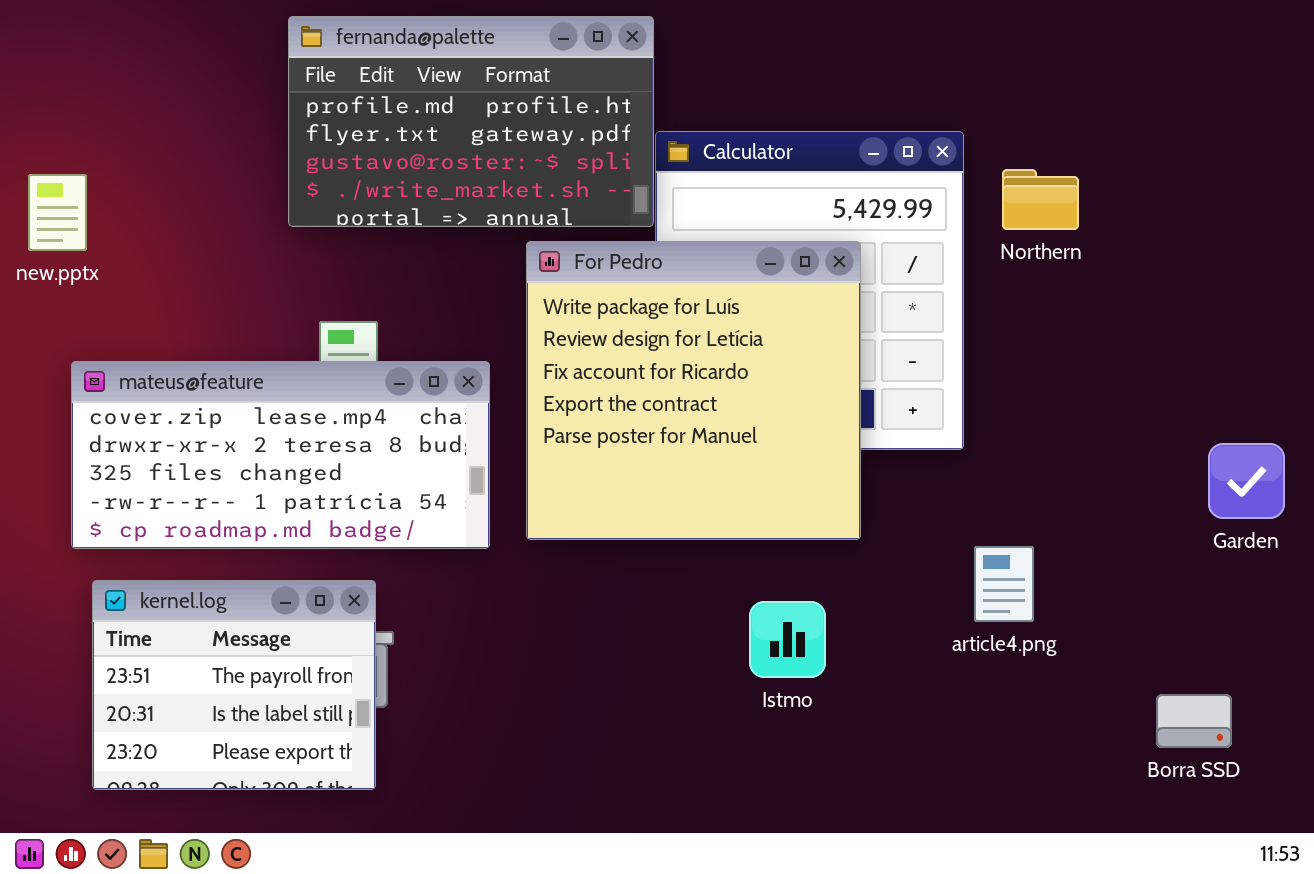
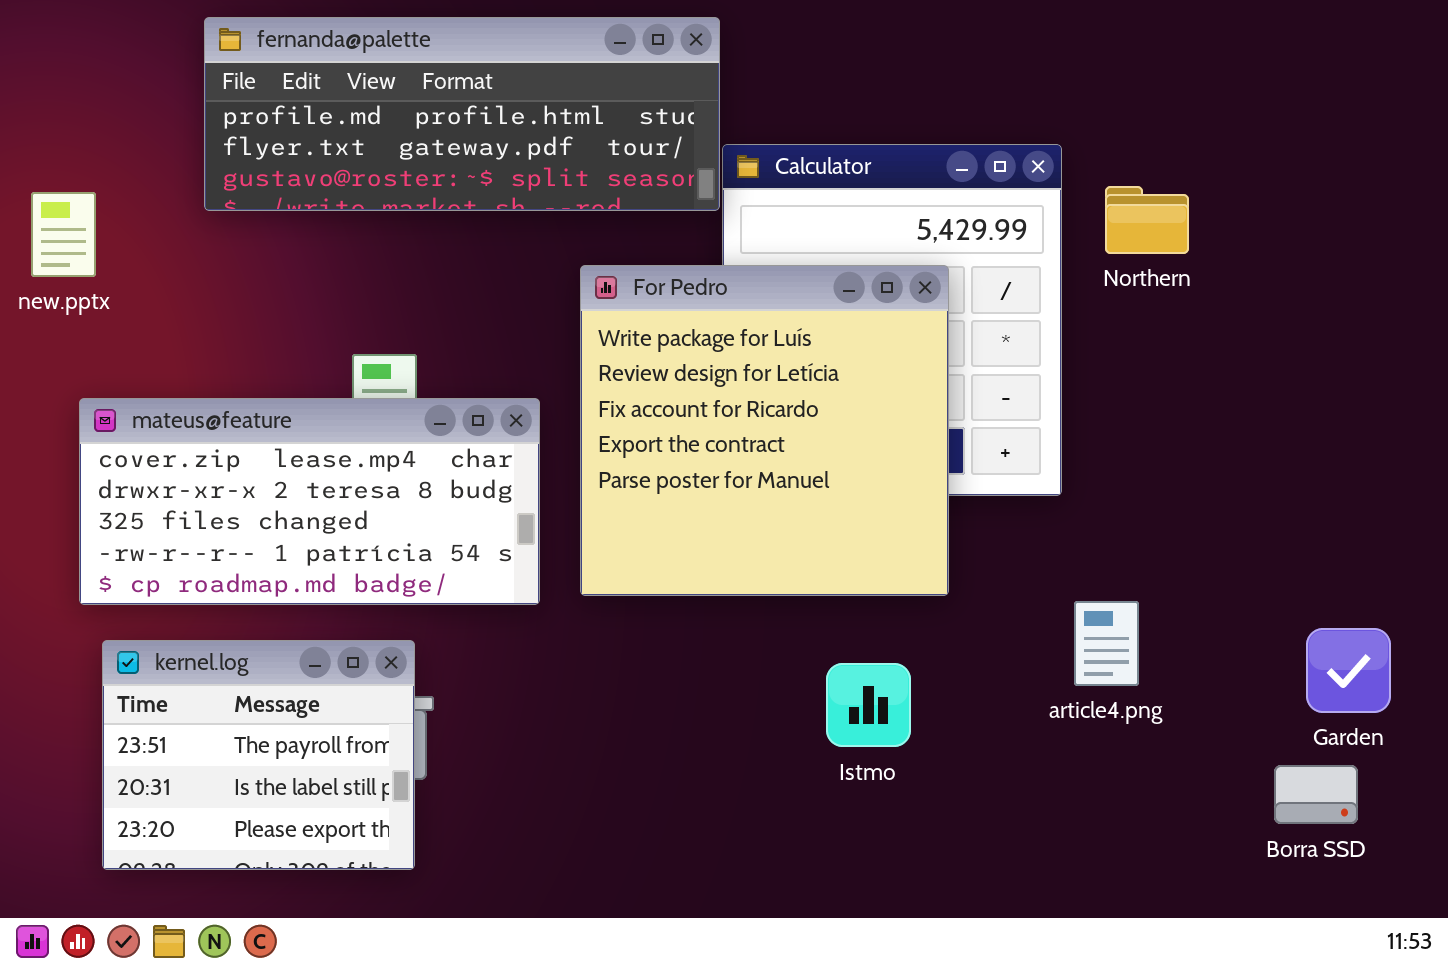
fernanda@palette: [288,16,654,227] -> [204,17,720,211], resized
Garden: [1208,443,1285,519] -> [1306,628,1391,713], moved

